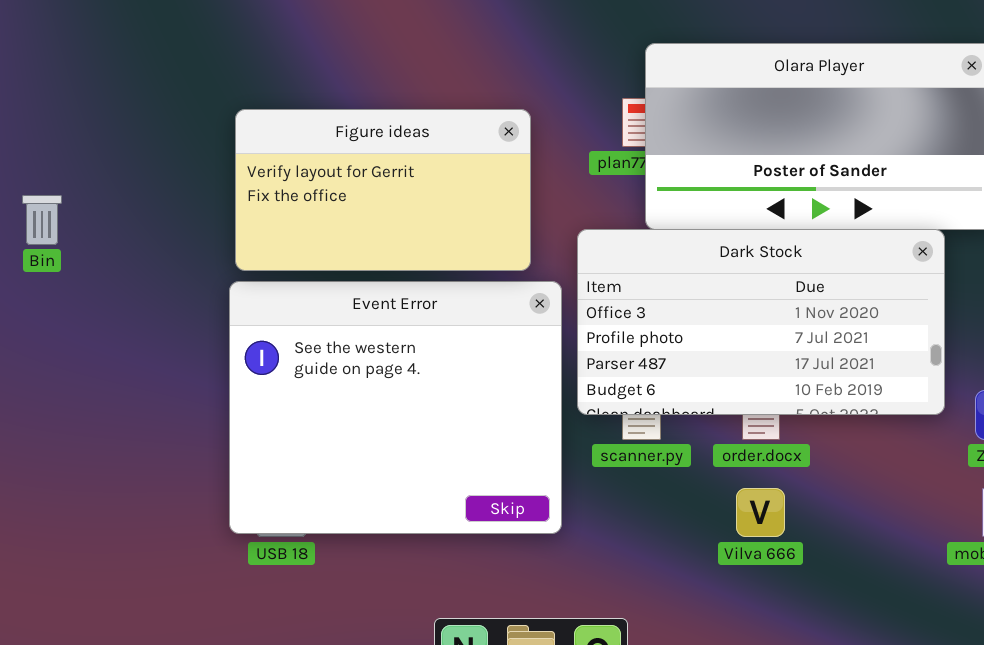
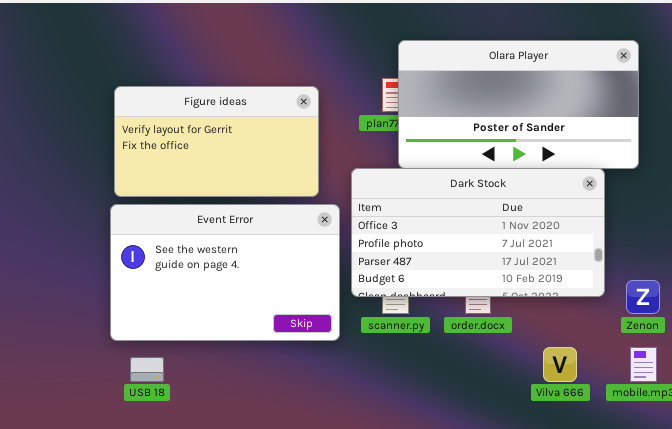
Event Error: [229,281,562,534] -> [110,204,340,341], resized
Vilva 666: [736,488,785,537] -> [543,347,577,382], moved

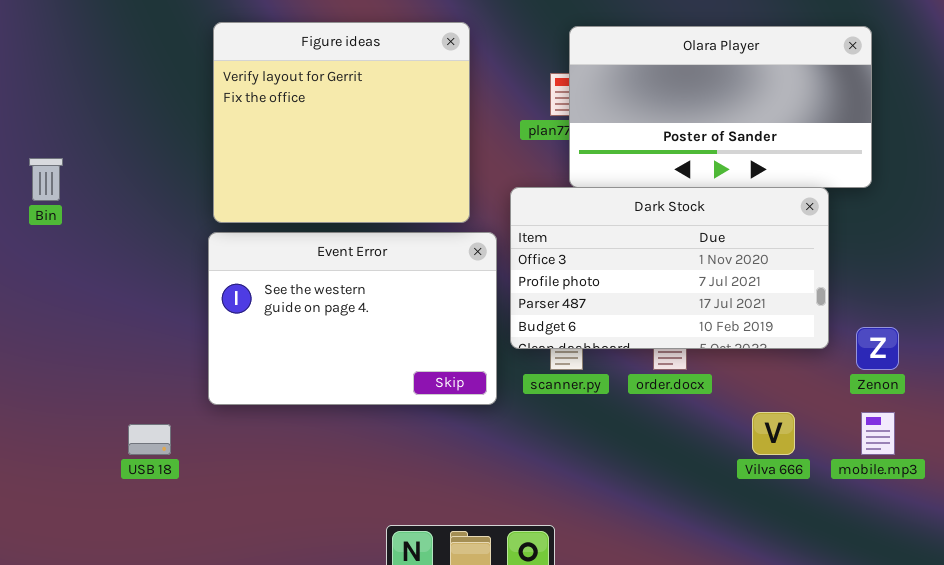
Figure ideas: [114,86,319,197] -> [213,22,470,223], resized
USB 18: [130,357,164,382] -> [128,424,171,455], moved

